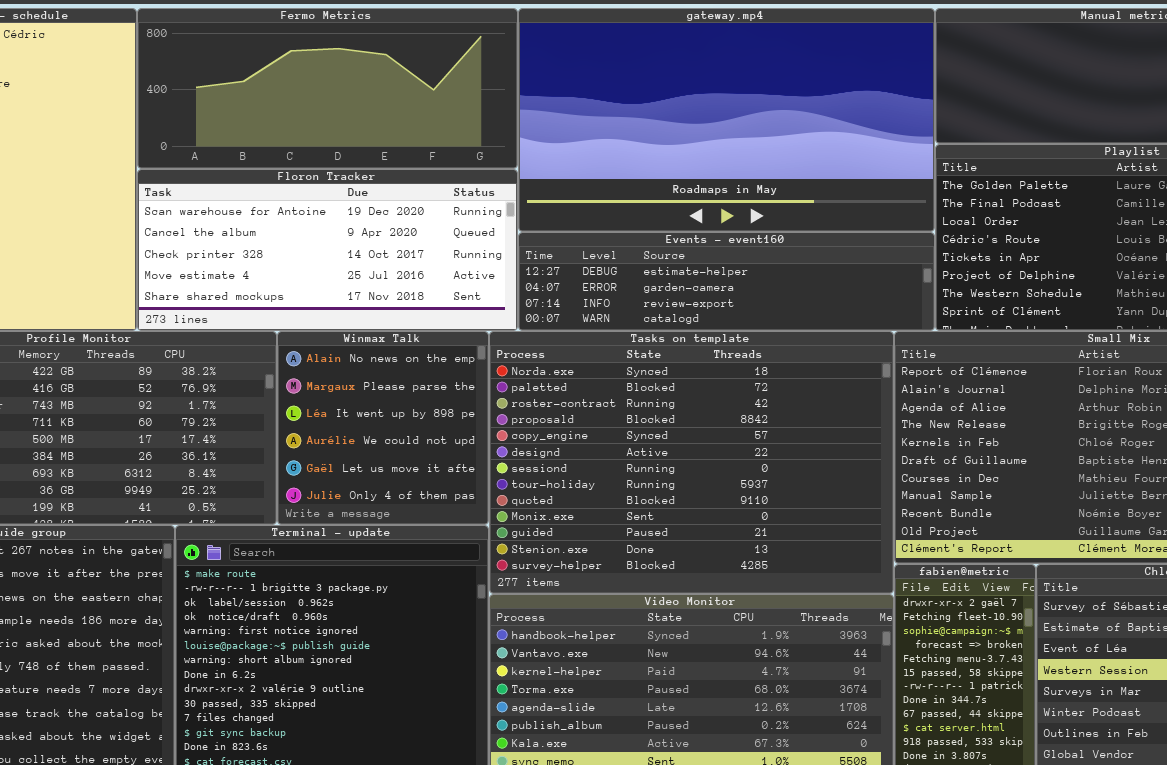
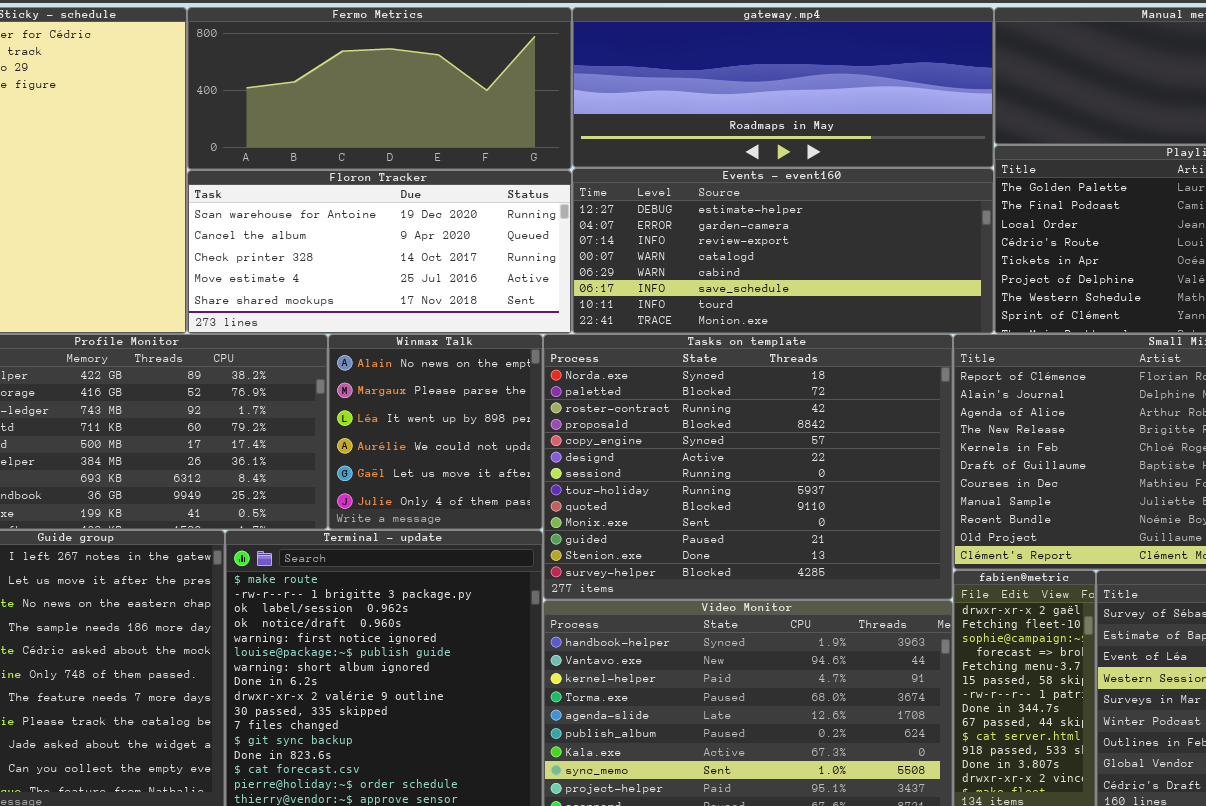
gateway.mp4: [518,8,935,232] -> [572,7,994,168], resized
Events - event160: [518,232,935,331] -> [572,168,994,334], resized

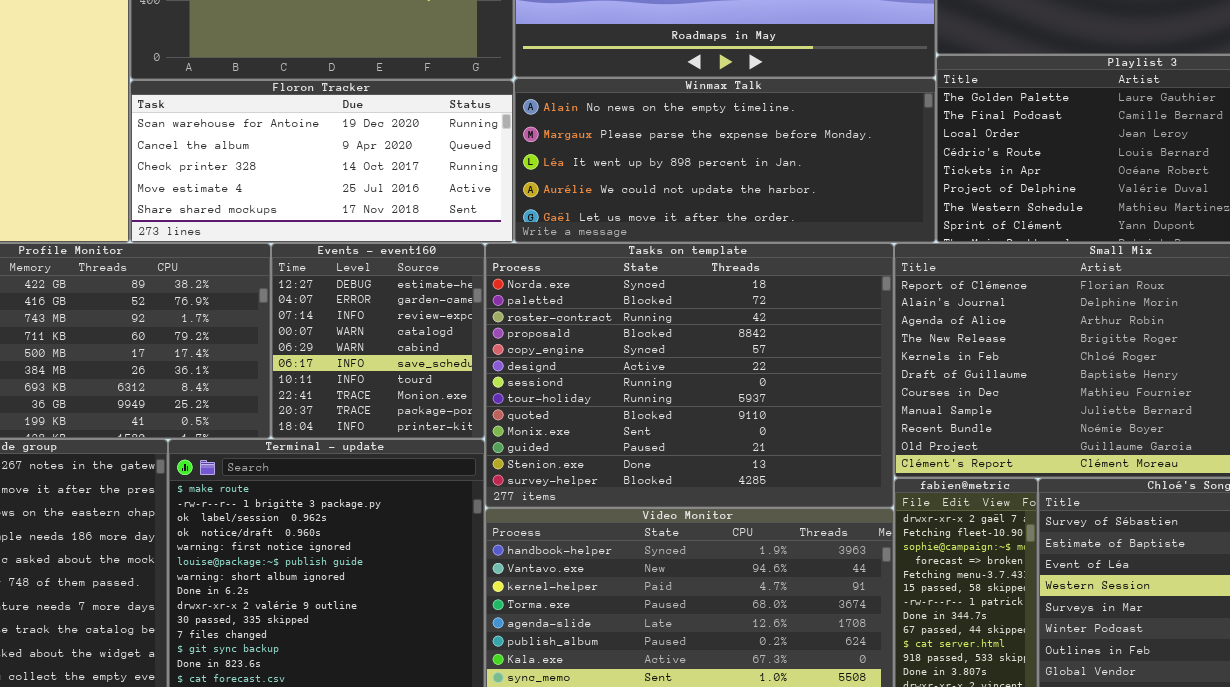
Events - event160: [572,168,994,334] -> [271,243,485,439], moved, resized
Winmax Talk: [328,334,543,530] -> [514,78,936,243], moved, resized

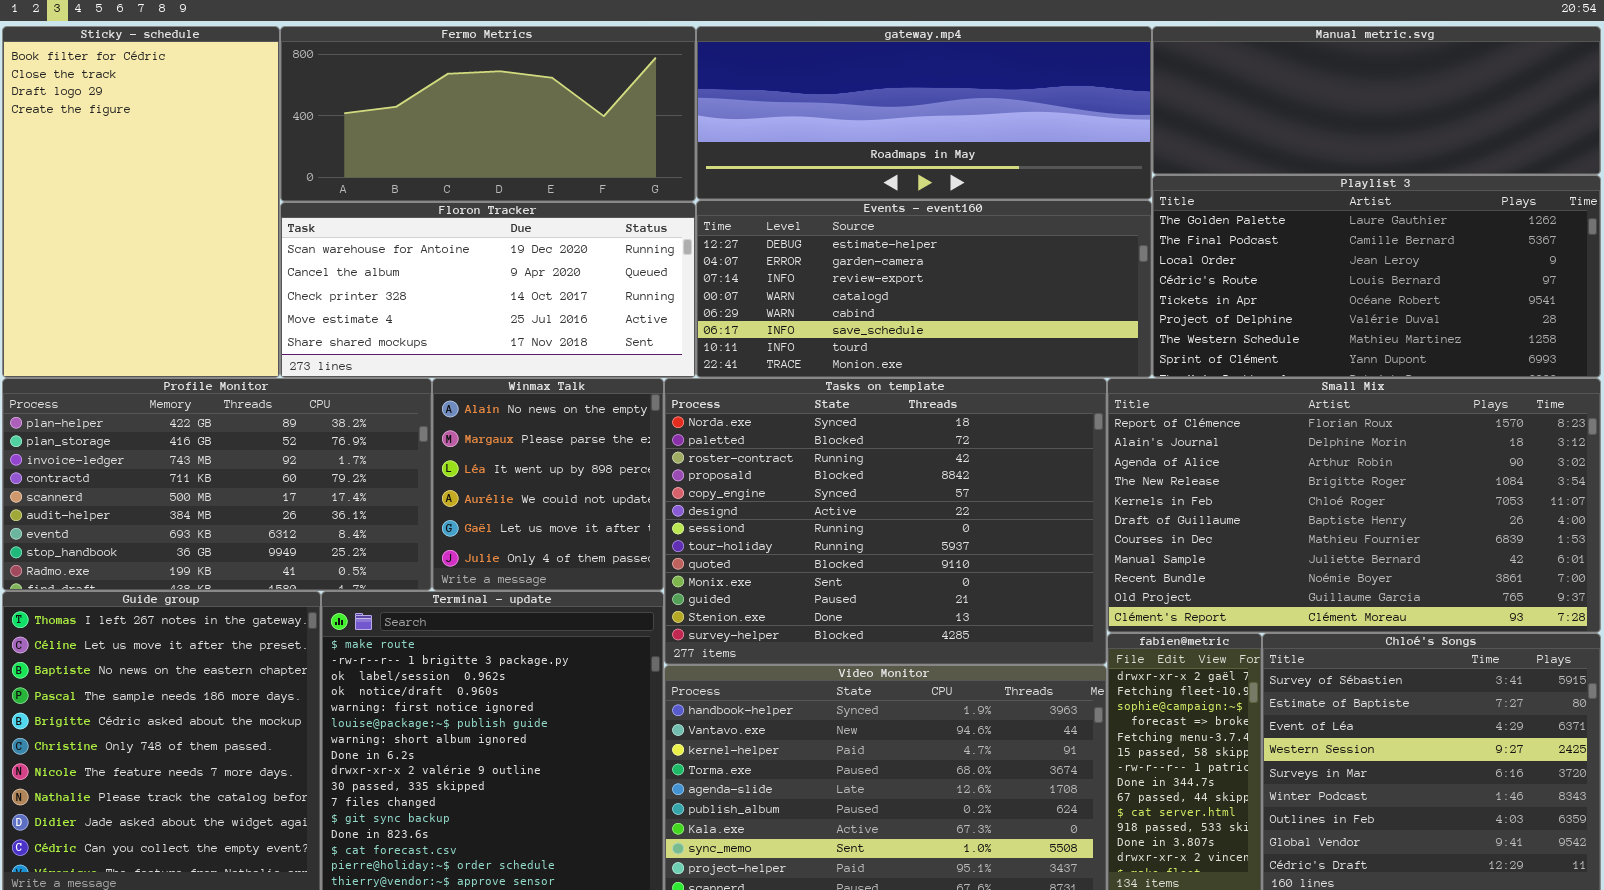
Winmax Talk: [514,78,936,243] -> [432,378,664,591], moved, resized
Events - event160: [271,243,485,439] -> [696,200,1152,378], moved, resized

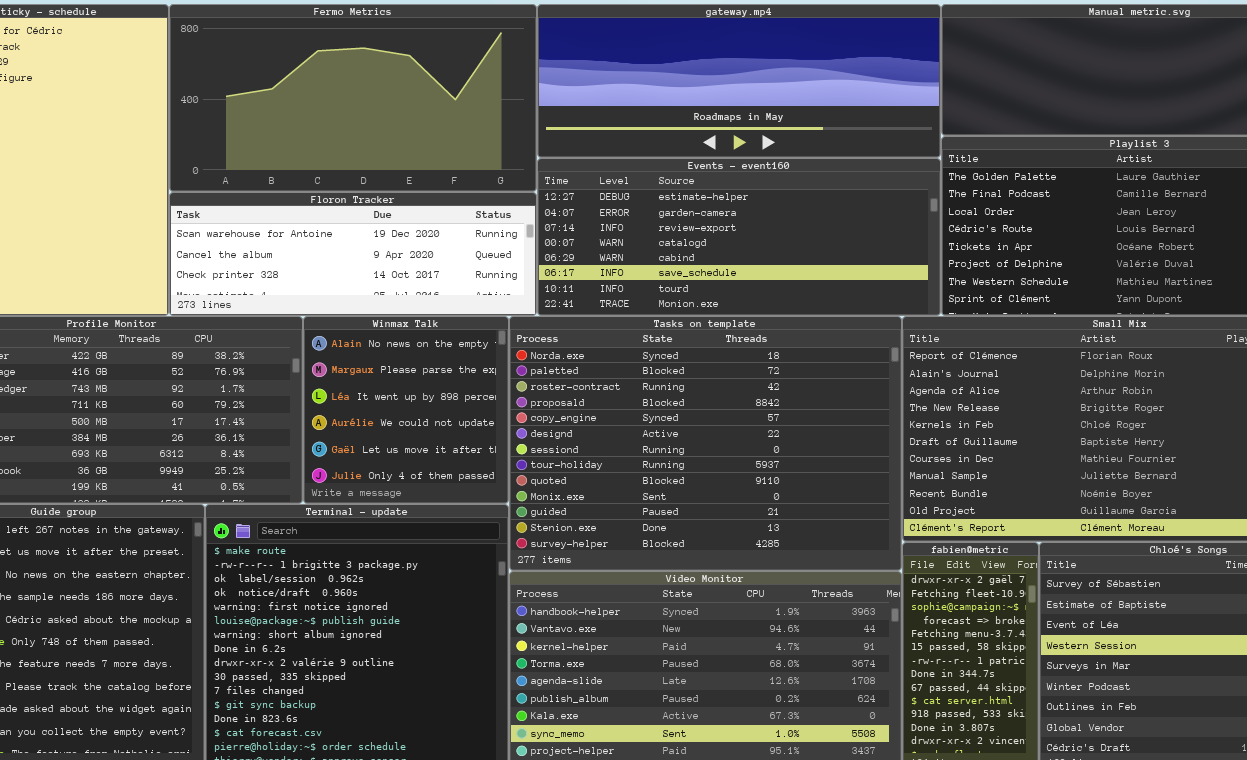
Fermo Metrics: [280,26,696,202] -> [169,4,537,192], resized
Floron Tracker: [280,202,696,378] -> [169,192,537,316], resized

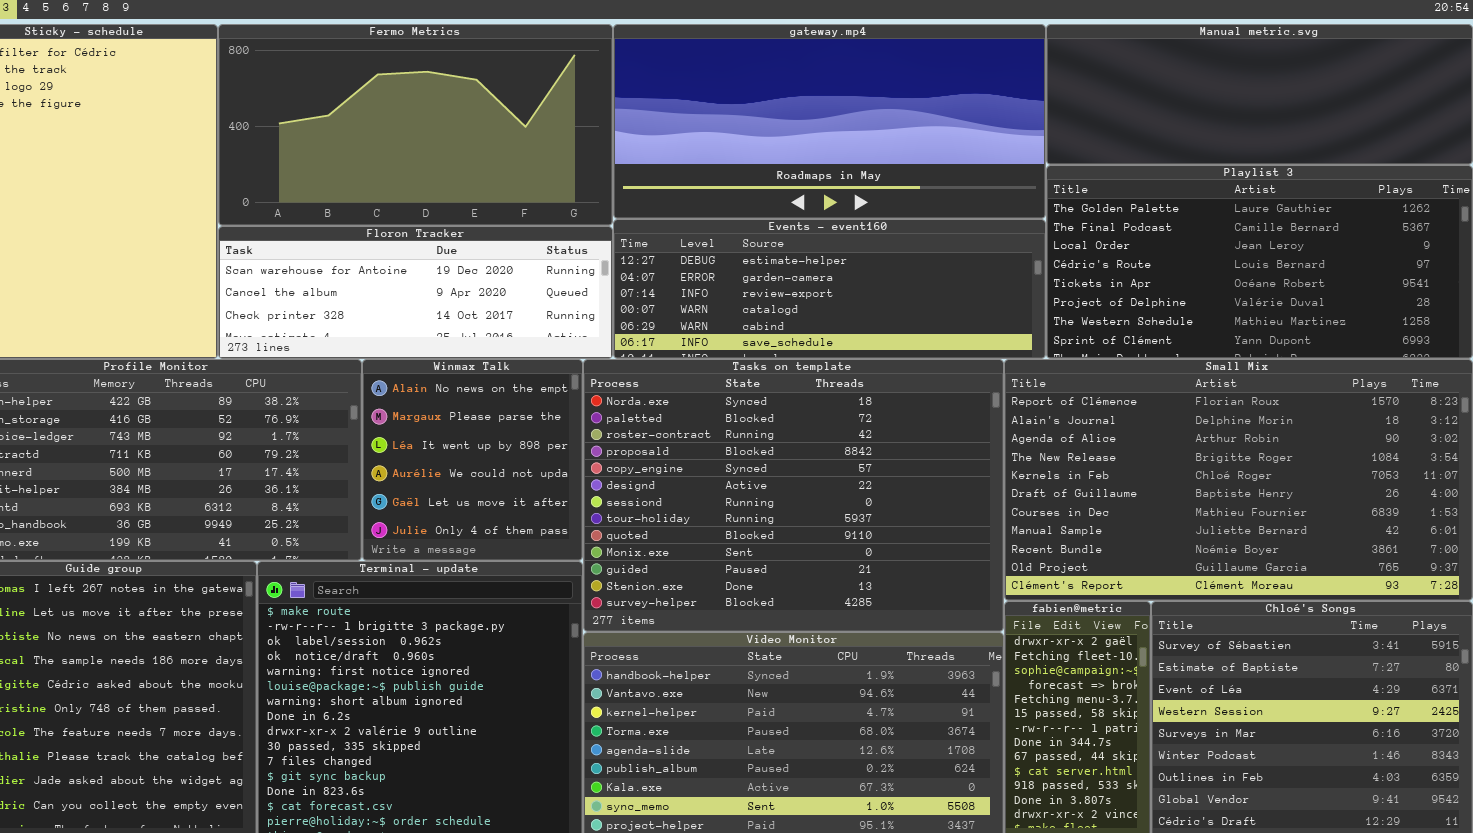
gateway.mp4: [537,4,941,158] -> [613,24,1046,219], resized
Events - event160: [537,158,941,316] -> [613,219,1046,359], resized

